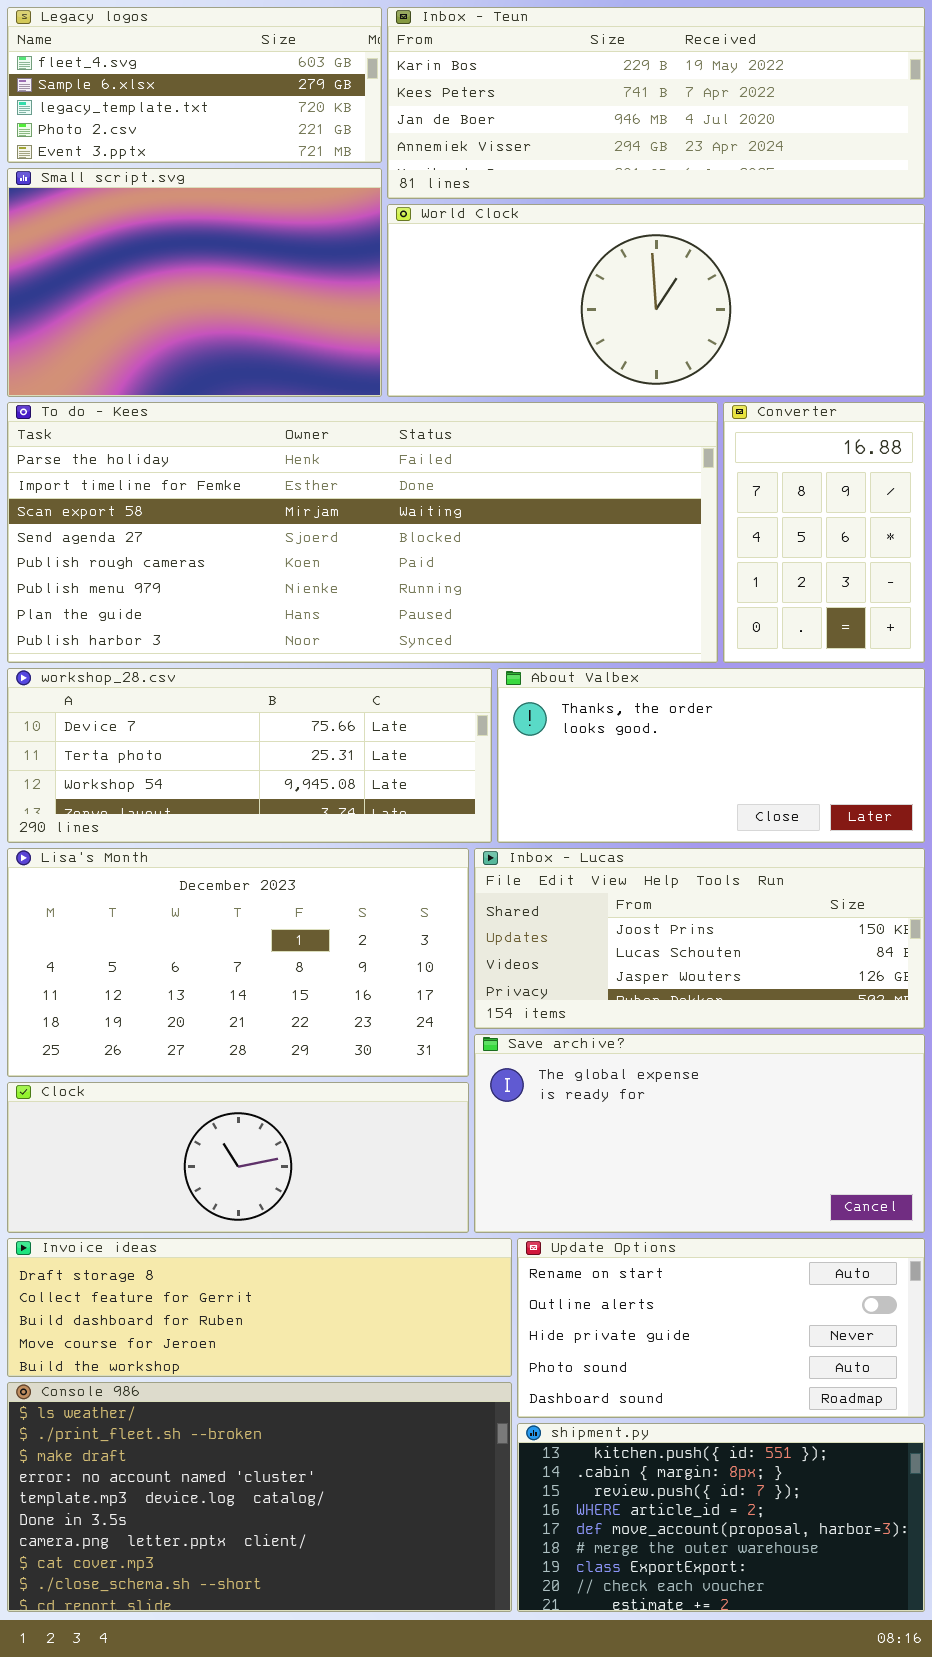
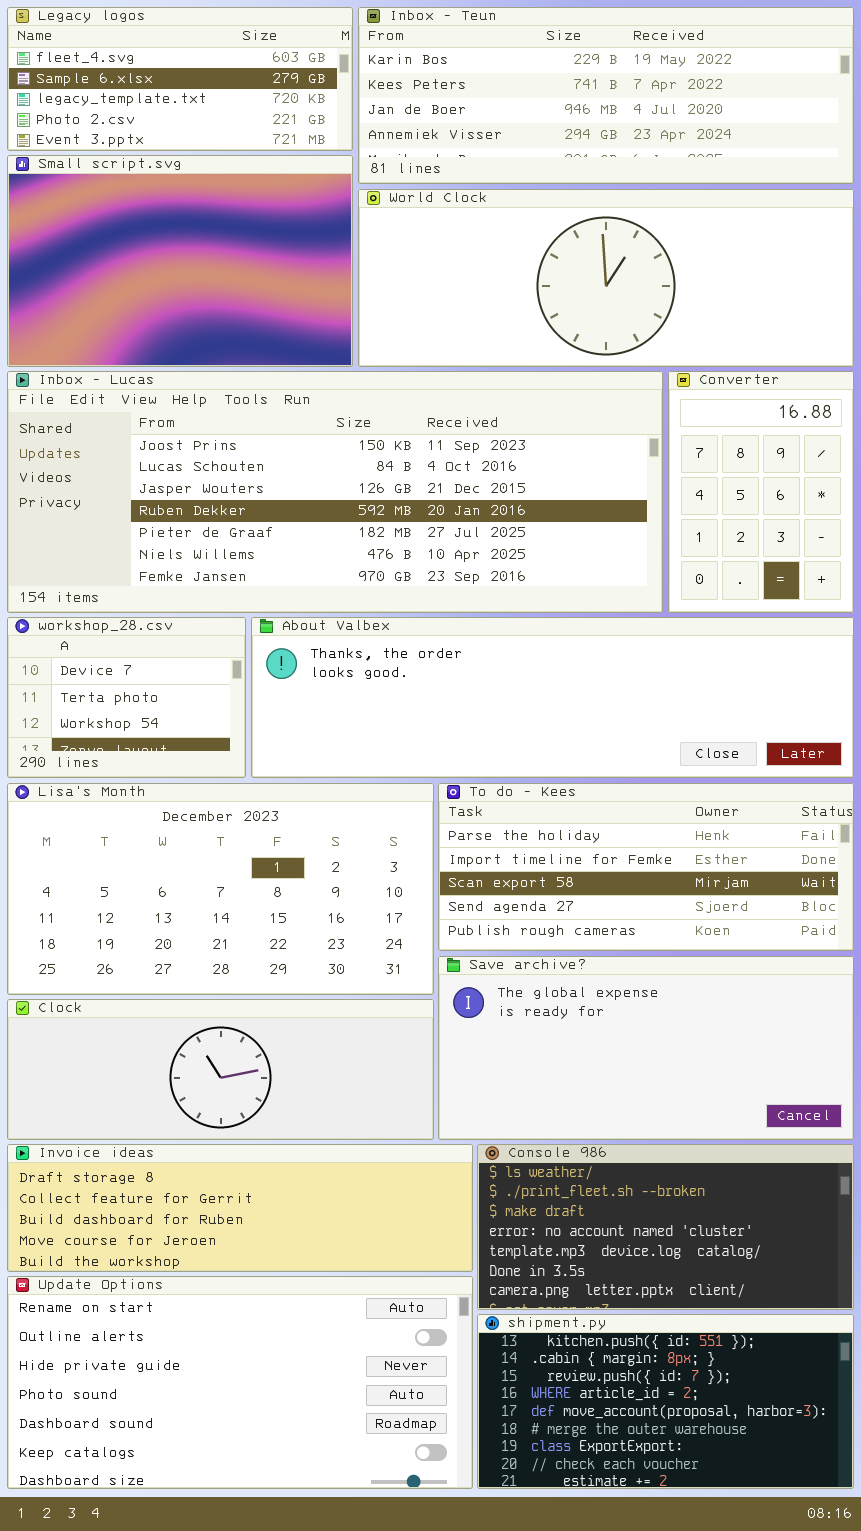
To do - Kees: [7,402,718,663] -> [438,783,854,951], moved, resized
workshop_28.csv: [7,668,492,843] -> [7,617,246,778], resized
About Valbex: [497,668,925,843] -> [251,617,854,778], resized
Inbox - Lucas: [474,848,925,1029] -> [7,371,663,613], moved, resized
Update Options: [517,1238,925,1418] -> [7,1276,473,1489], moved, resized
Console 986: [7,1382,512,1612] -> [477,1144,854,1310], moved, resized

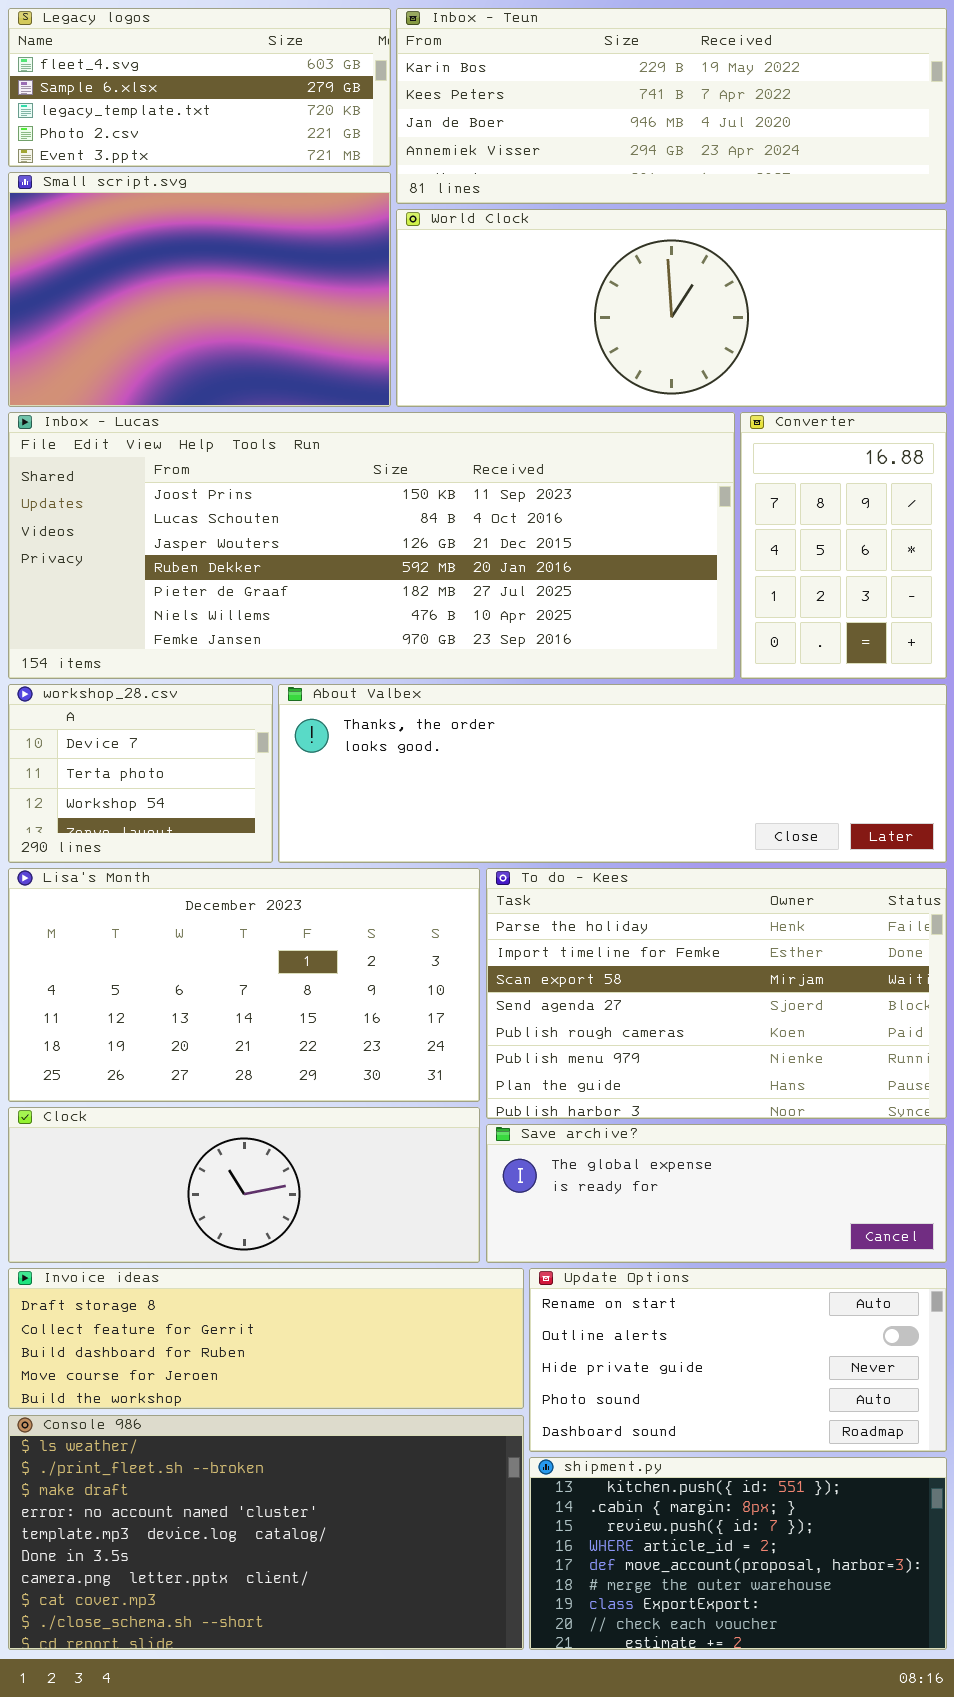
To do - Kees: [438,783,854,951] -> [486,868,947,1119], resized
Save archive?: [438,956,854,1140] -> [486,1124,947,1263], resized
Console 986: [477,1144,854,1310] -> [8,1415,524,1650], moved, resized
Update Options: [7,1276,473,1489] -> [529,1268,947,1452], moved, resized

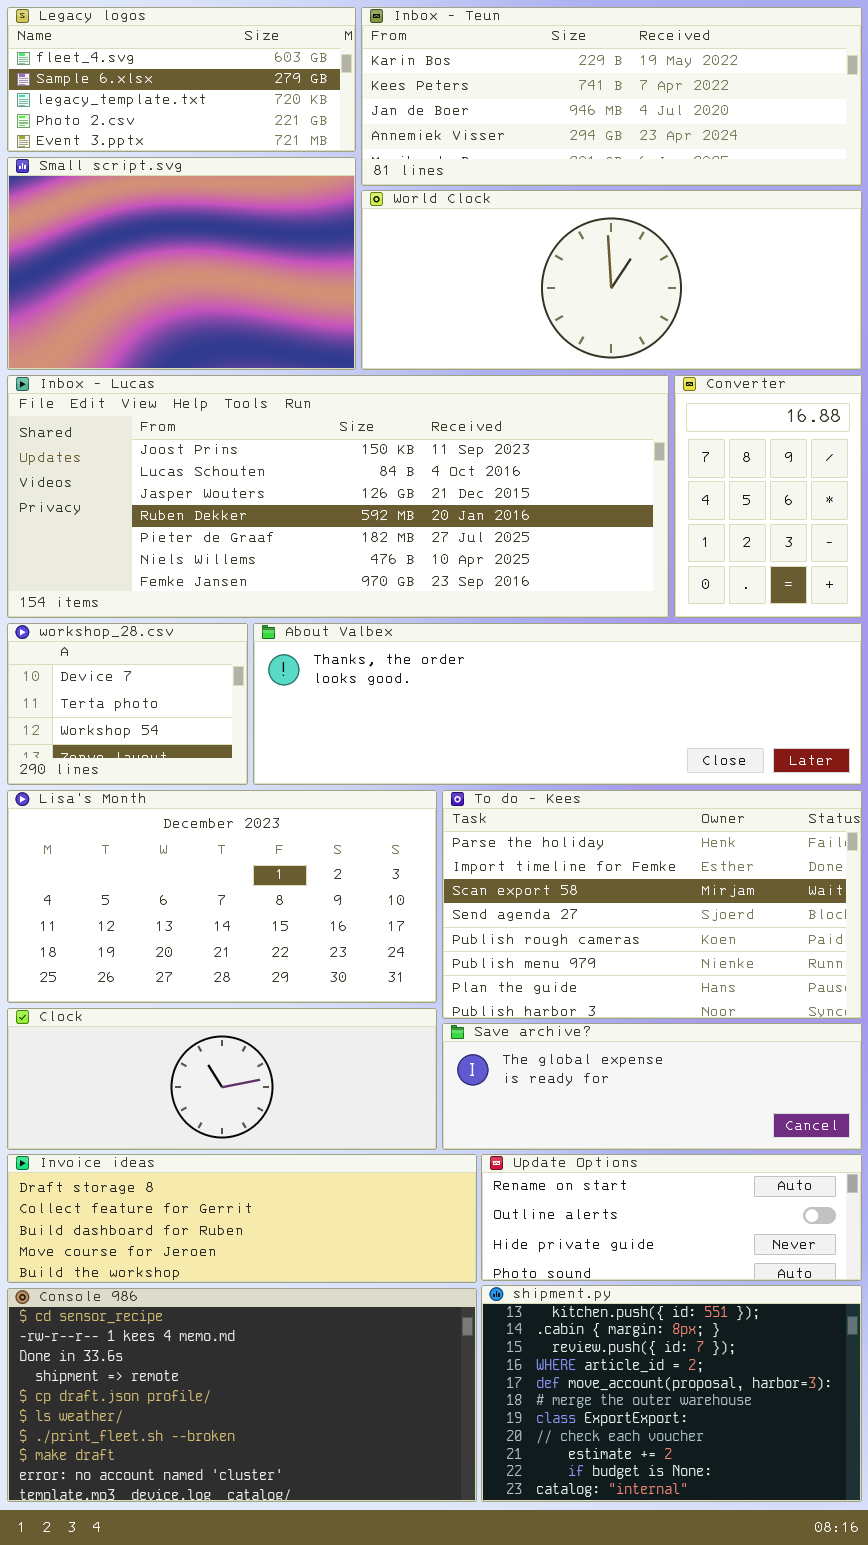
Update Options: [529,1268,947,1452] -> [481,1154,862,1281], resized
Console 986: [8,1415,524,1650] -> [7,1288,477,1502], scrolled up 5 rows
shipment.py: [529,1457,947,1650] -> [481,1285,862,1502], resized

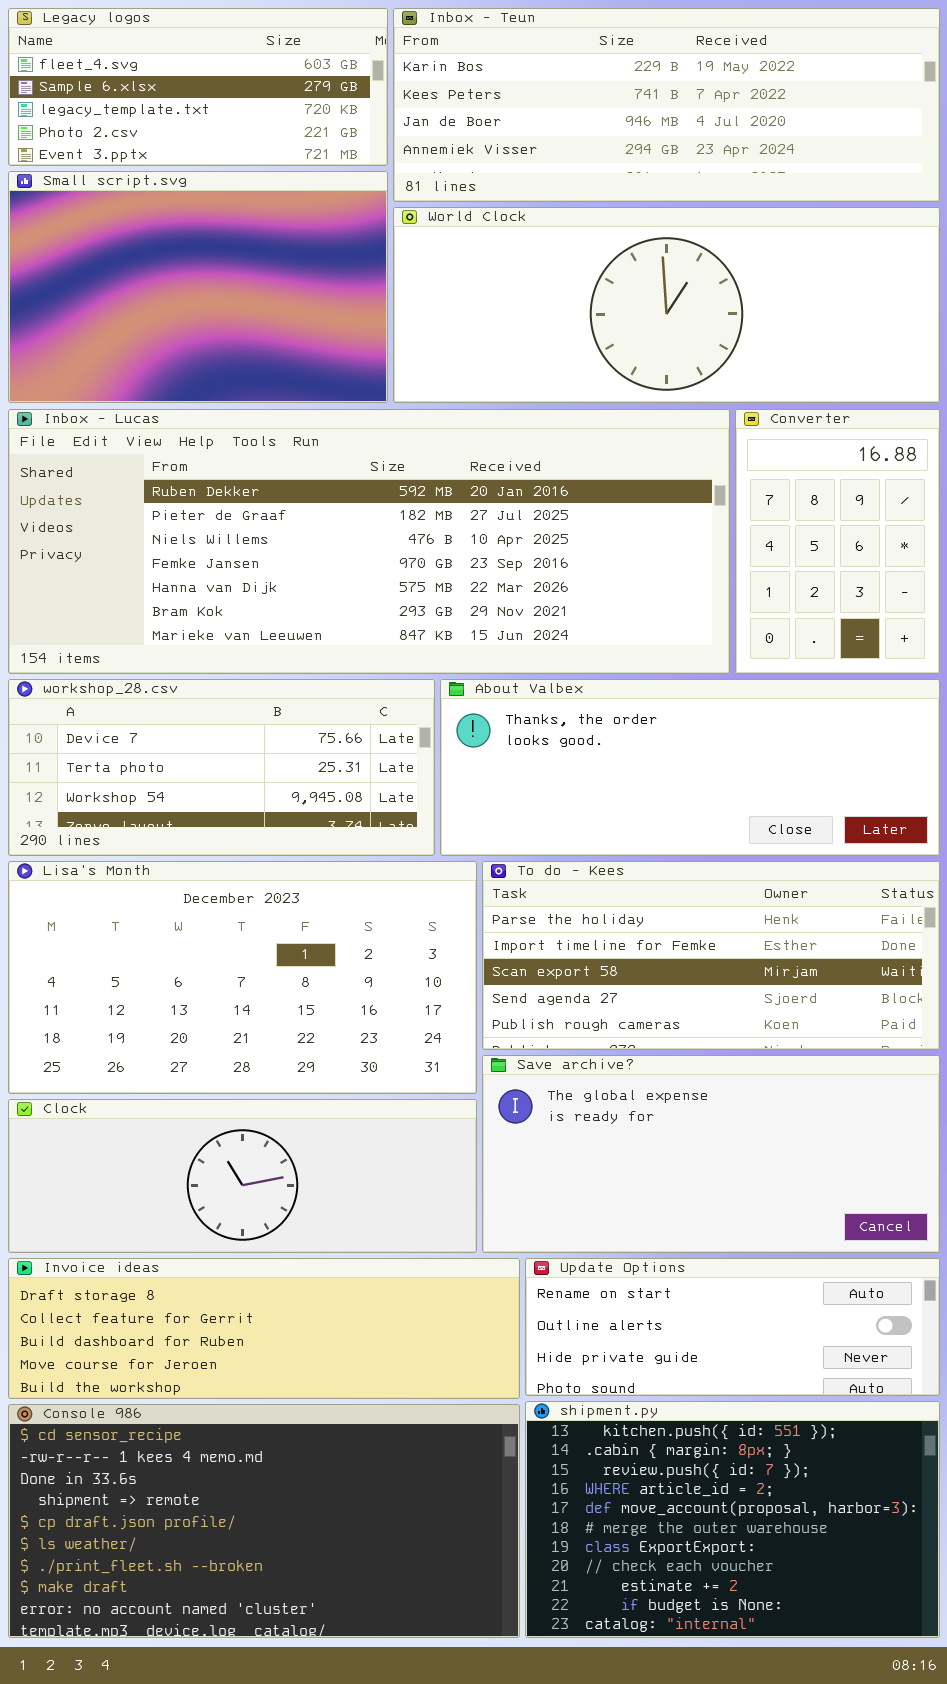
Inbox - Lucas: [7,375,669,618] -> [8,409,730,674], scrolled down 3 rows
workshop_28.csv: [7,623,248,785] -> [8,679,435,856], resized
About Valbex: [253,623,862,785] -> [440,679,940,856], resized
To do - Kees: [442,790,862,1019] -> [482,861,940,1050], resized
Save archive?: [442,1023,862,1150] -> [482,1055,940,1253], resized

